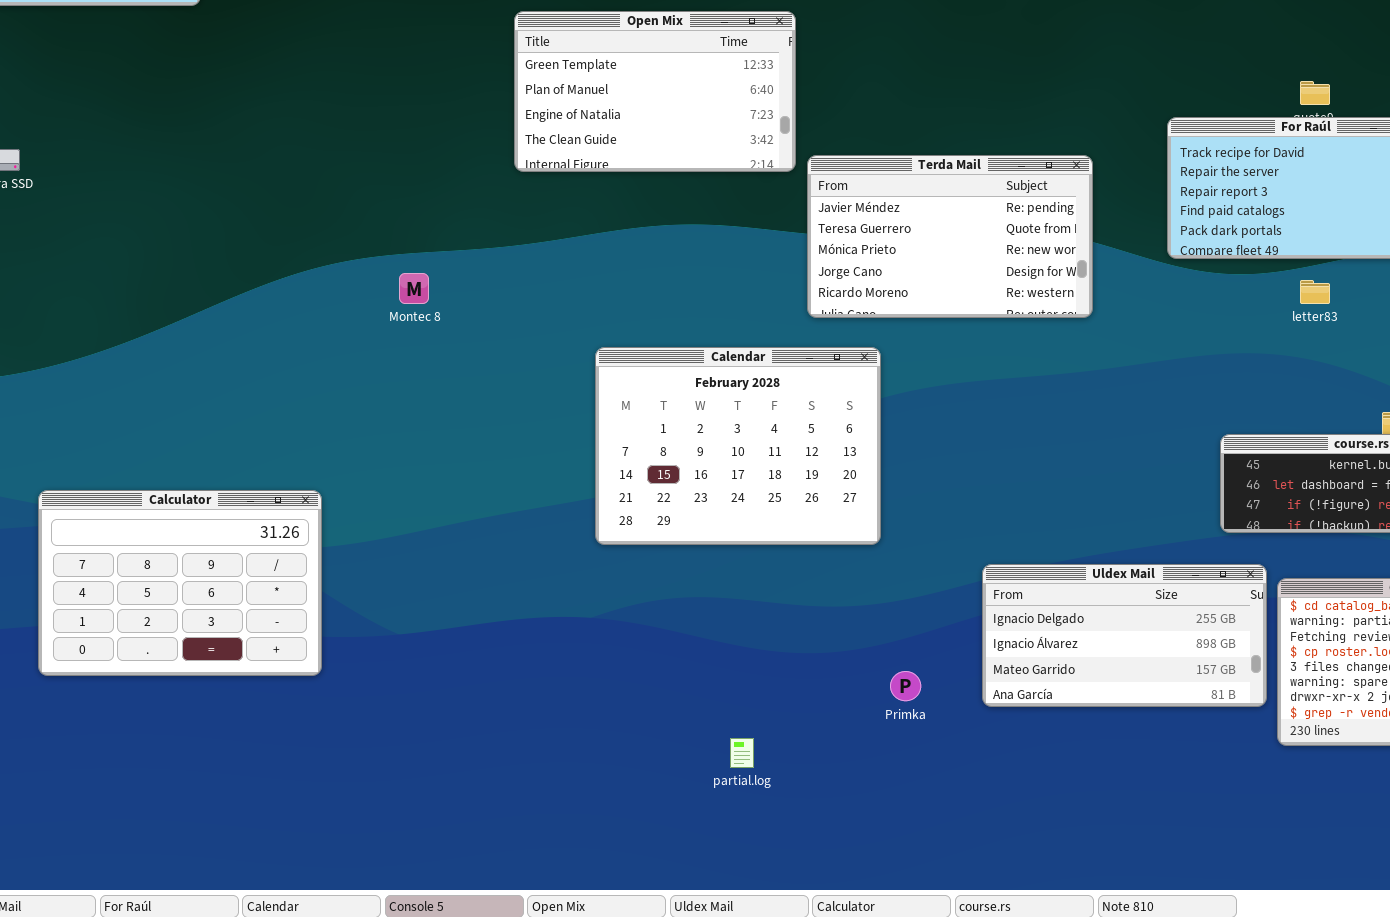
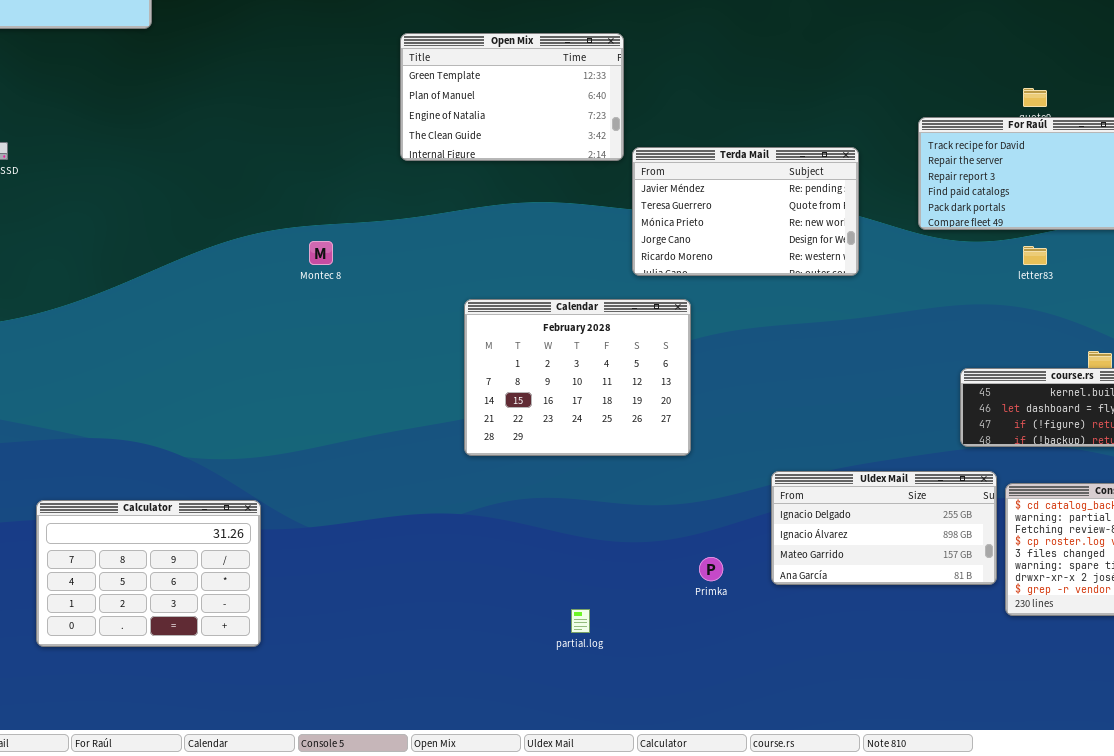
Calculator: [38,490,322,676] -> [36,500,261,647], moved

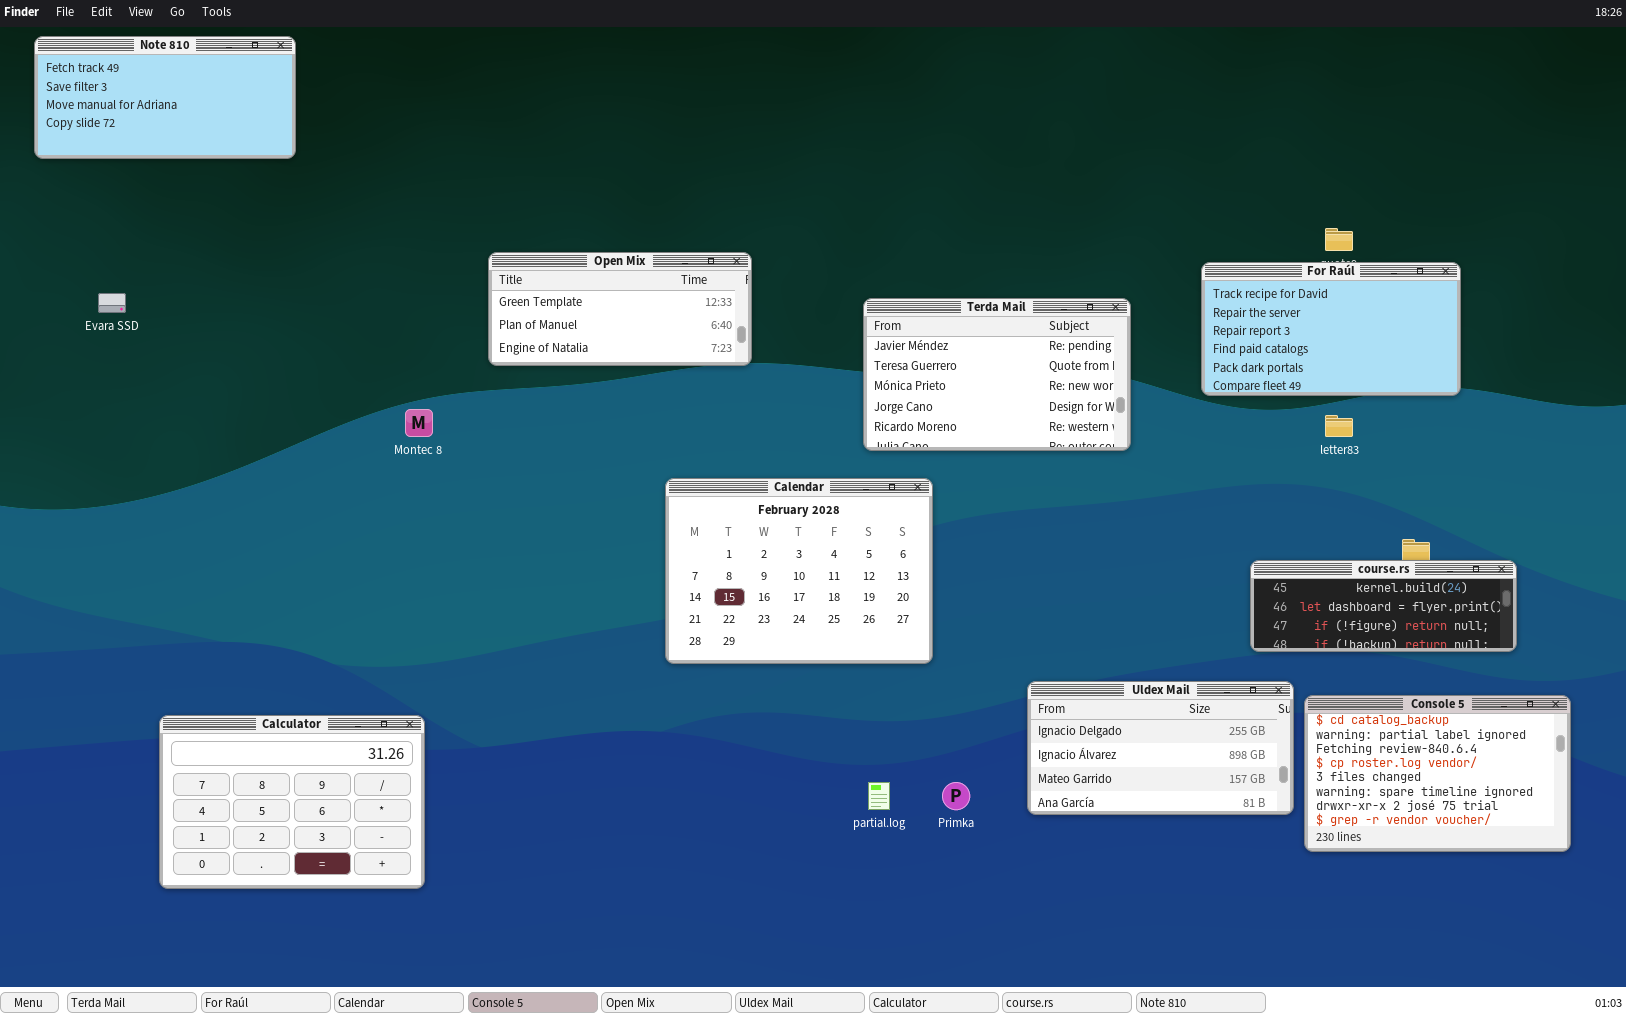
Open Mix: [400,33,624,161] -> [488,252,752,366], moved, resized
Montec 8: [309,241,333,265] -> [405,409,433,437], moved
partial.log: [571,609,590,633] -> [868,782,890,810], moved

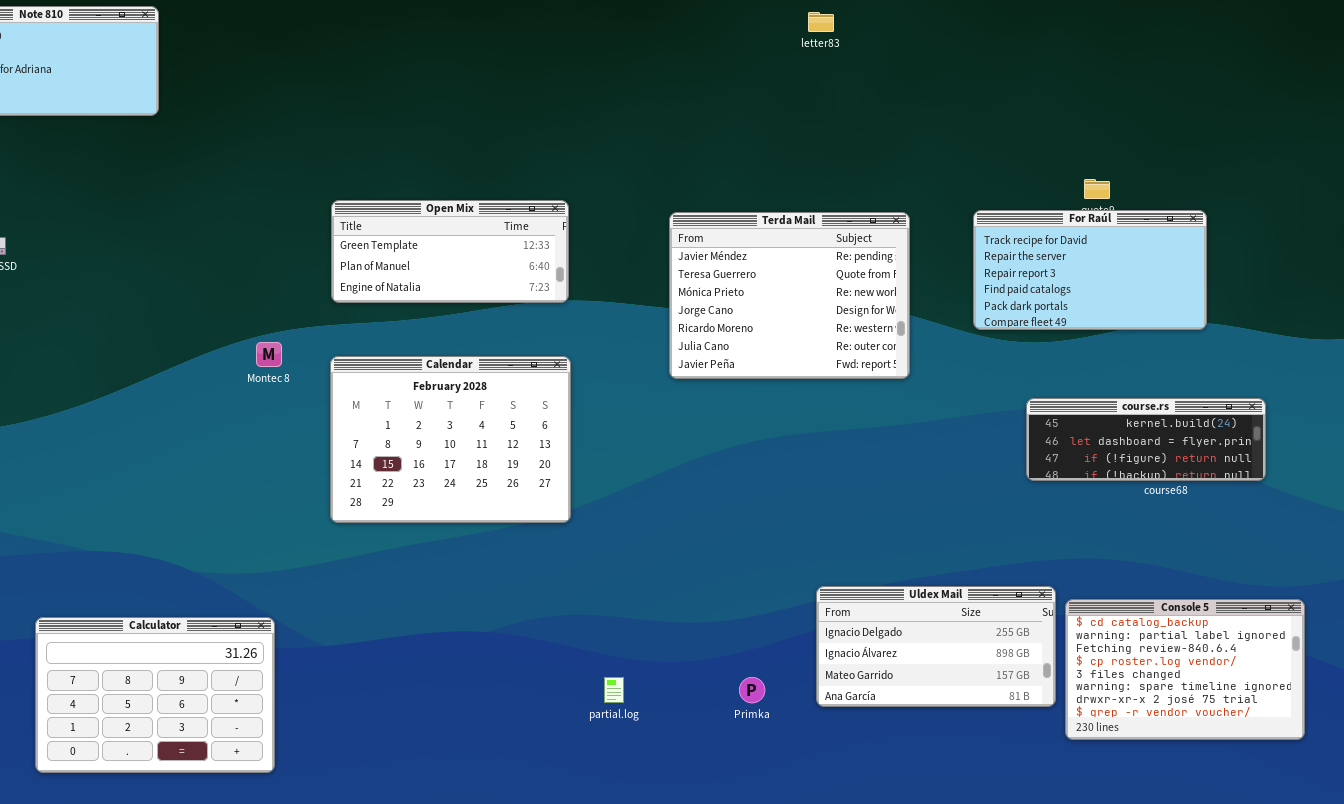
Terda Mail: [863,298,1131,451] -> [669,212,910,379], resized
letter83: [1325,415,1353,437] -> [808,12,834,32], moved
Calendar: [665,478,933,664] -> [330,356,571,523], moved
course.rs: [1250,560,1517,652] -> [1026,398,1266,481], moved
partial.log: [868,782,890,810] -> [604,677,624,703], moved

